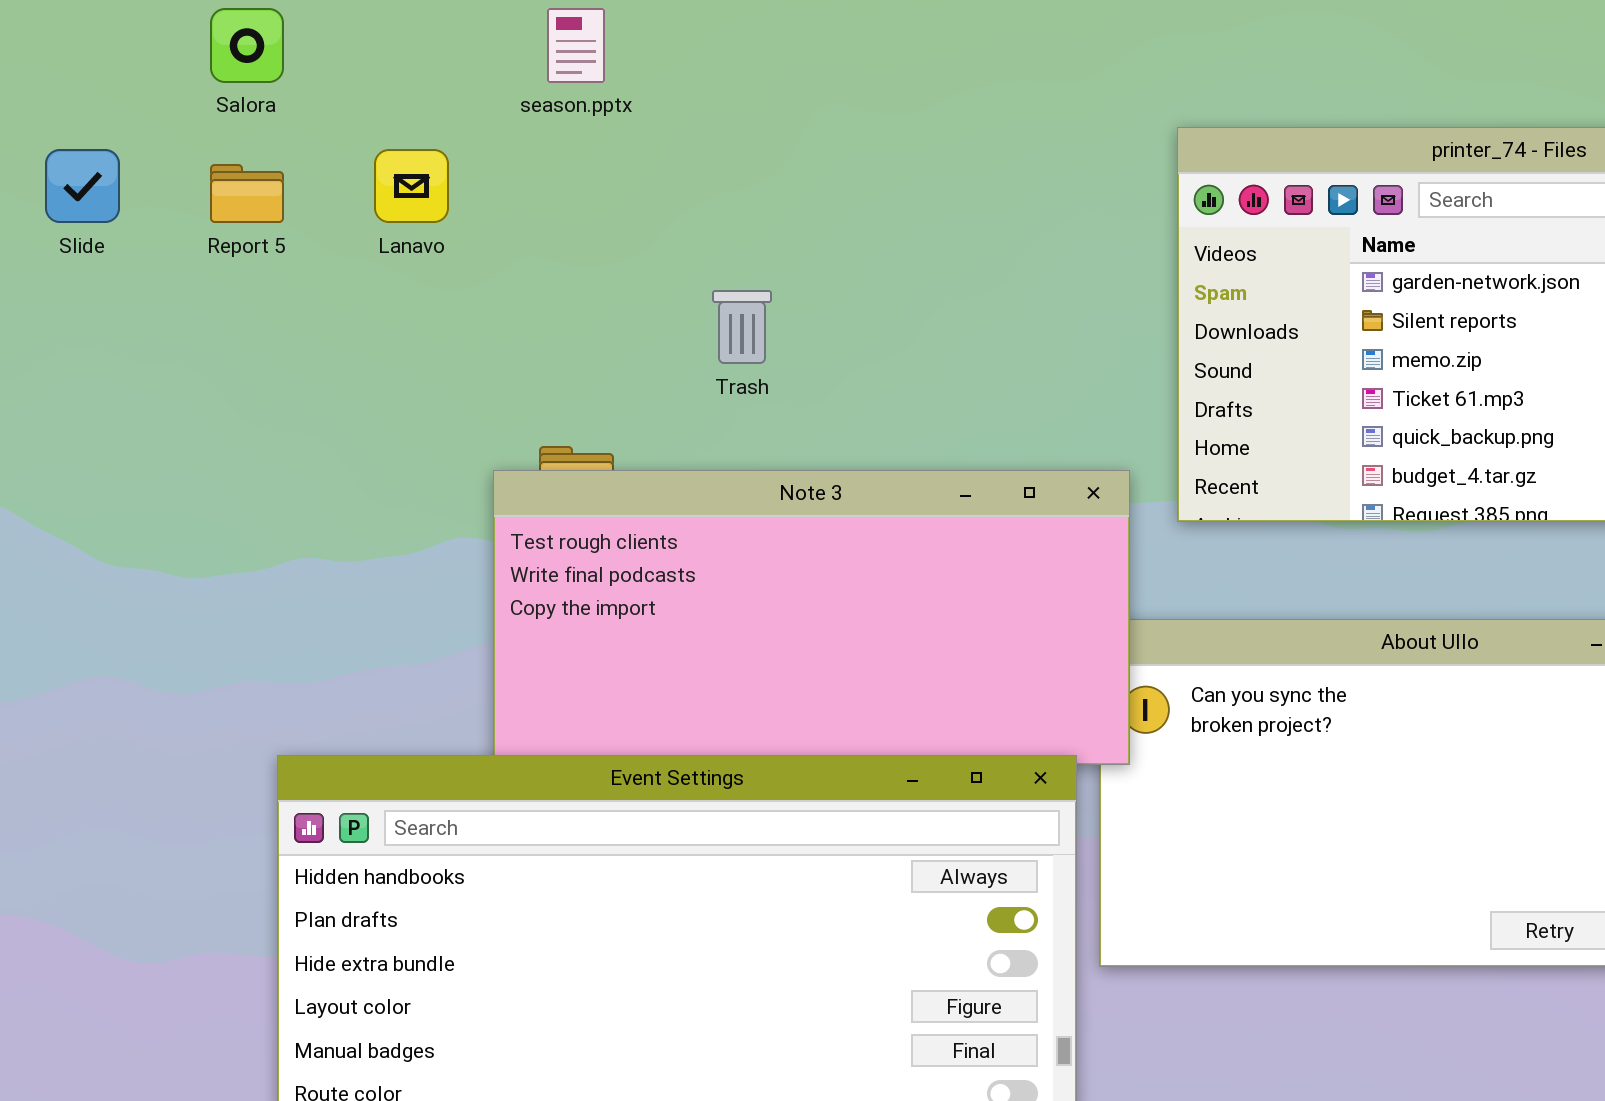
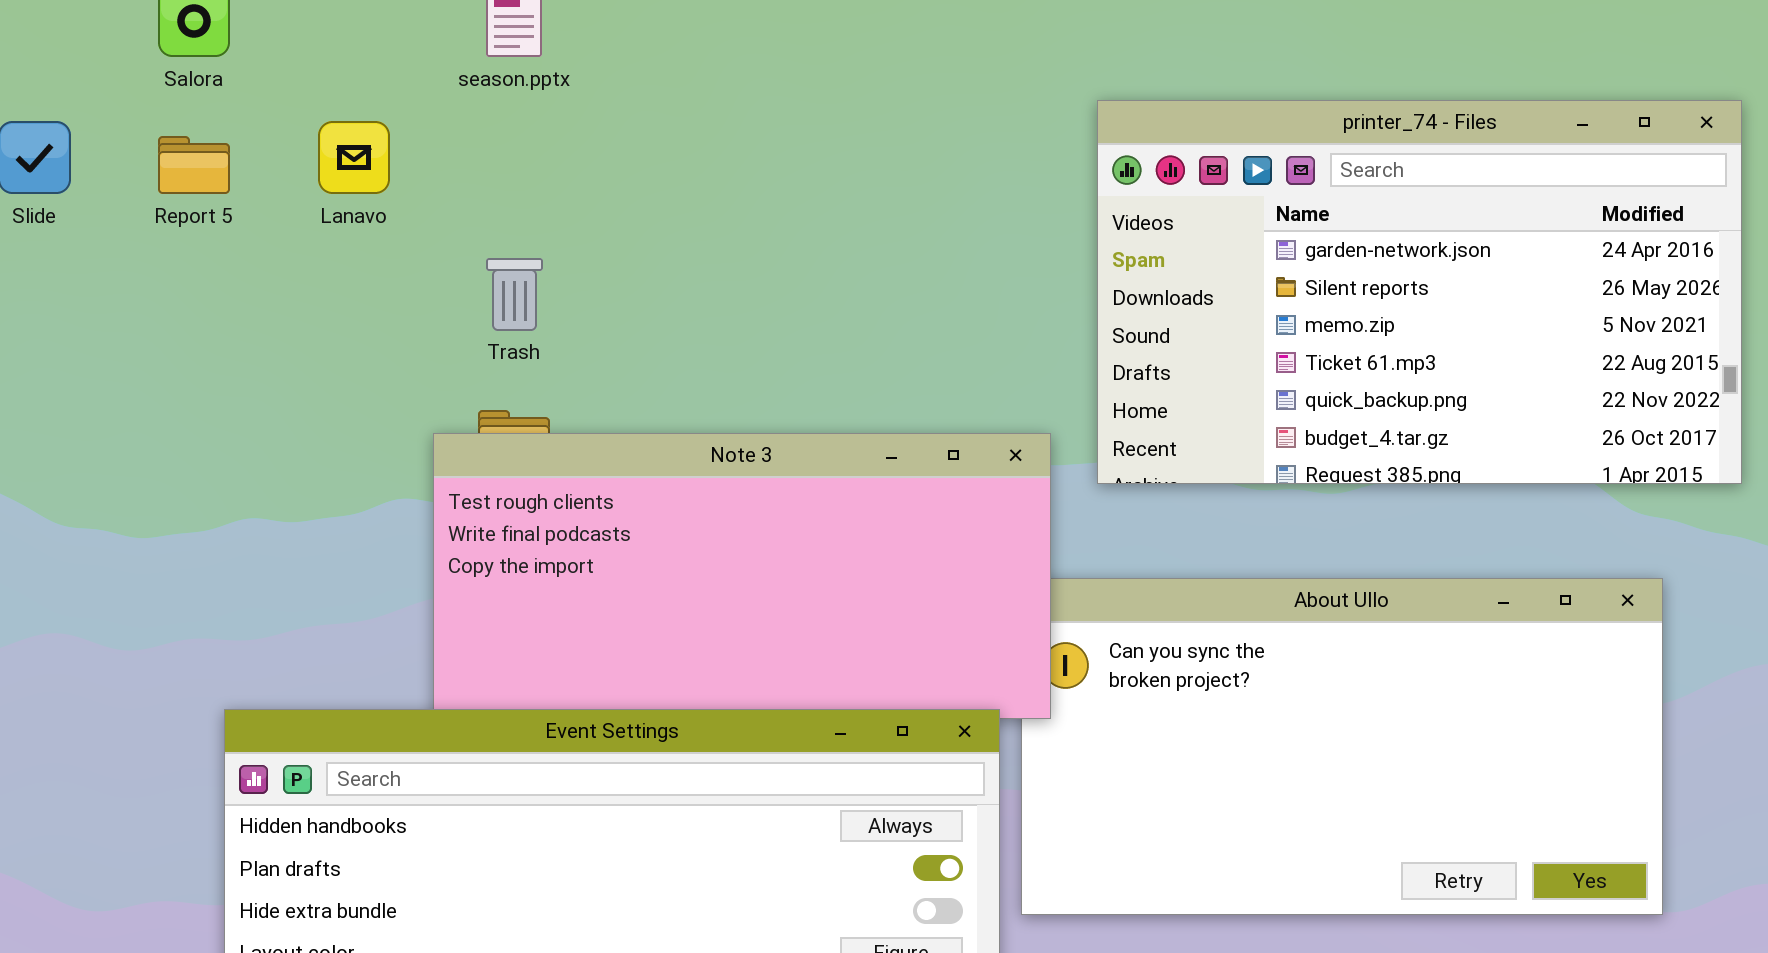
Trash: [712,290,772,364] -> [486,258,543,331], moved

